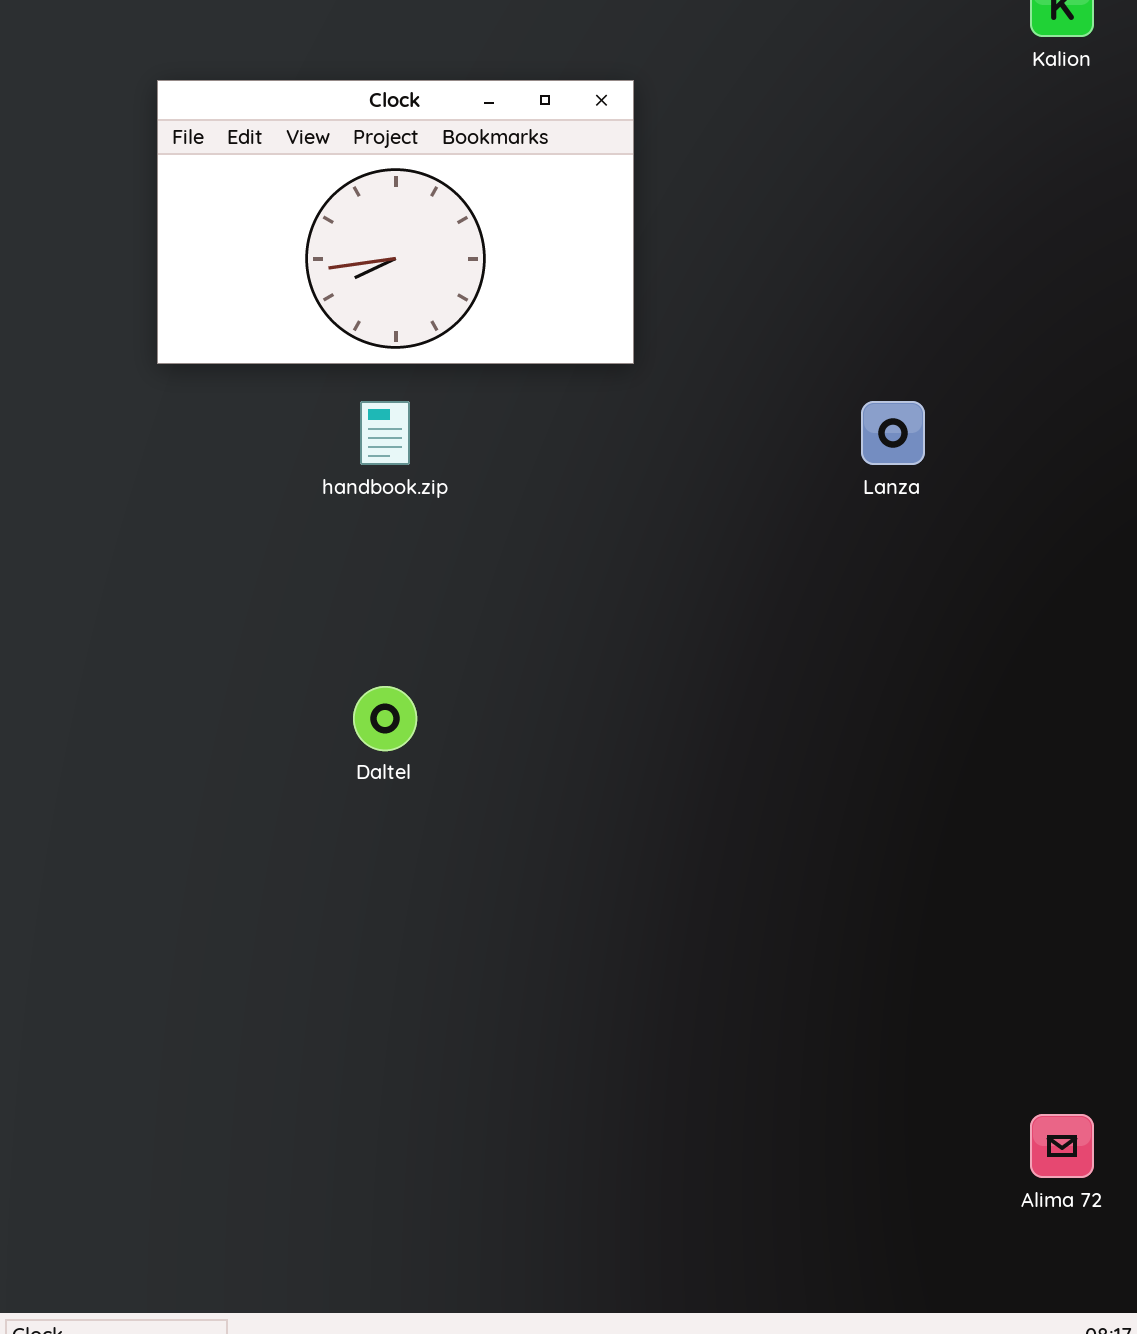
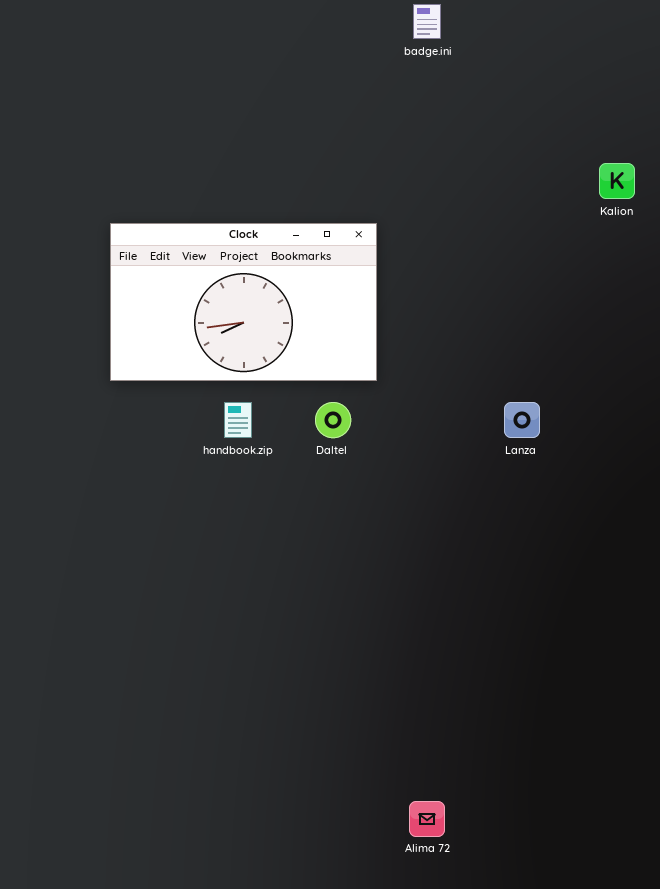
Daltel: [353,686,417,751] -> [315,402,351,438], moved
Alima 72: [1030,1114,1094,1178] -> [409,801,445,837], moved

